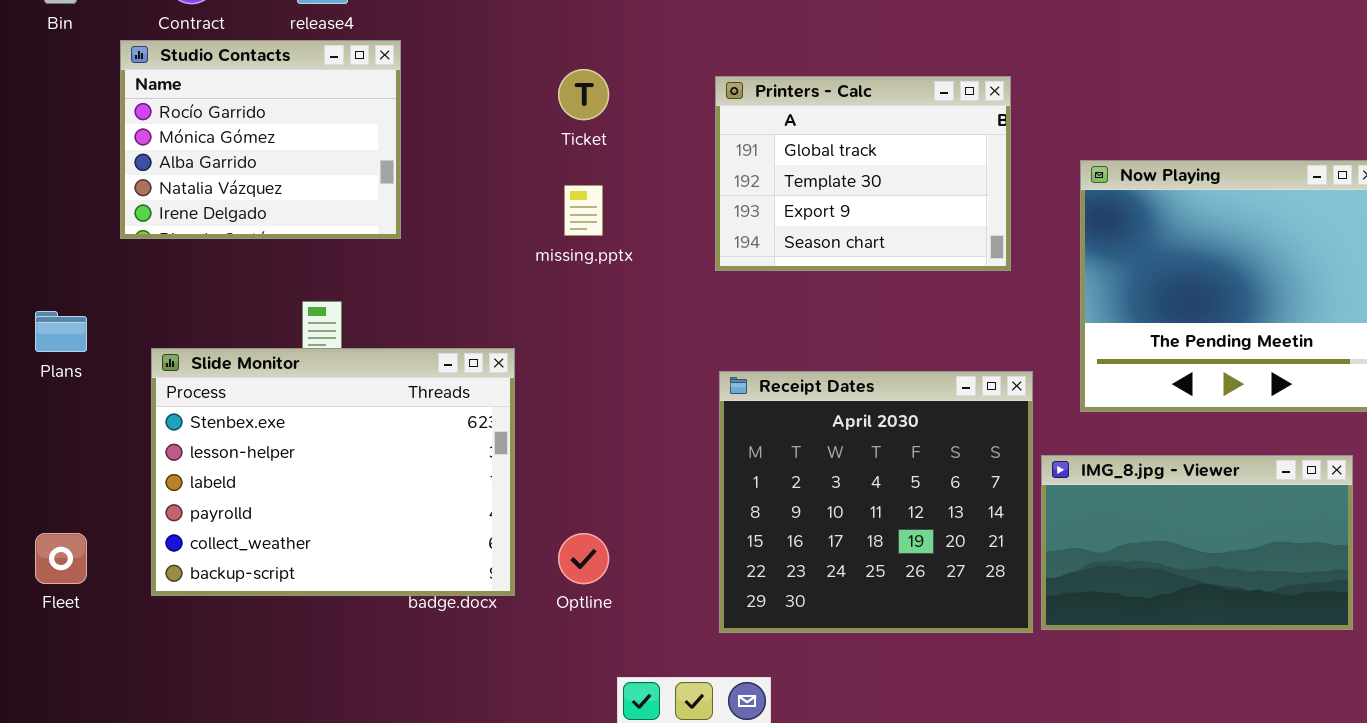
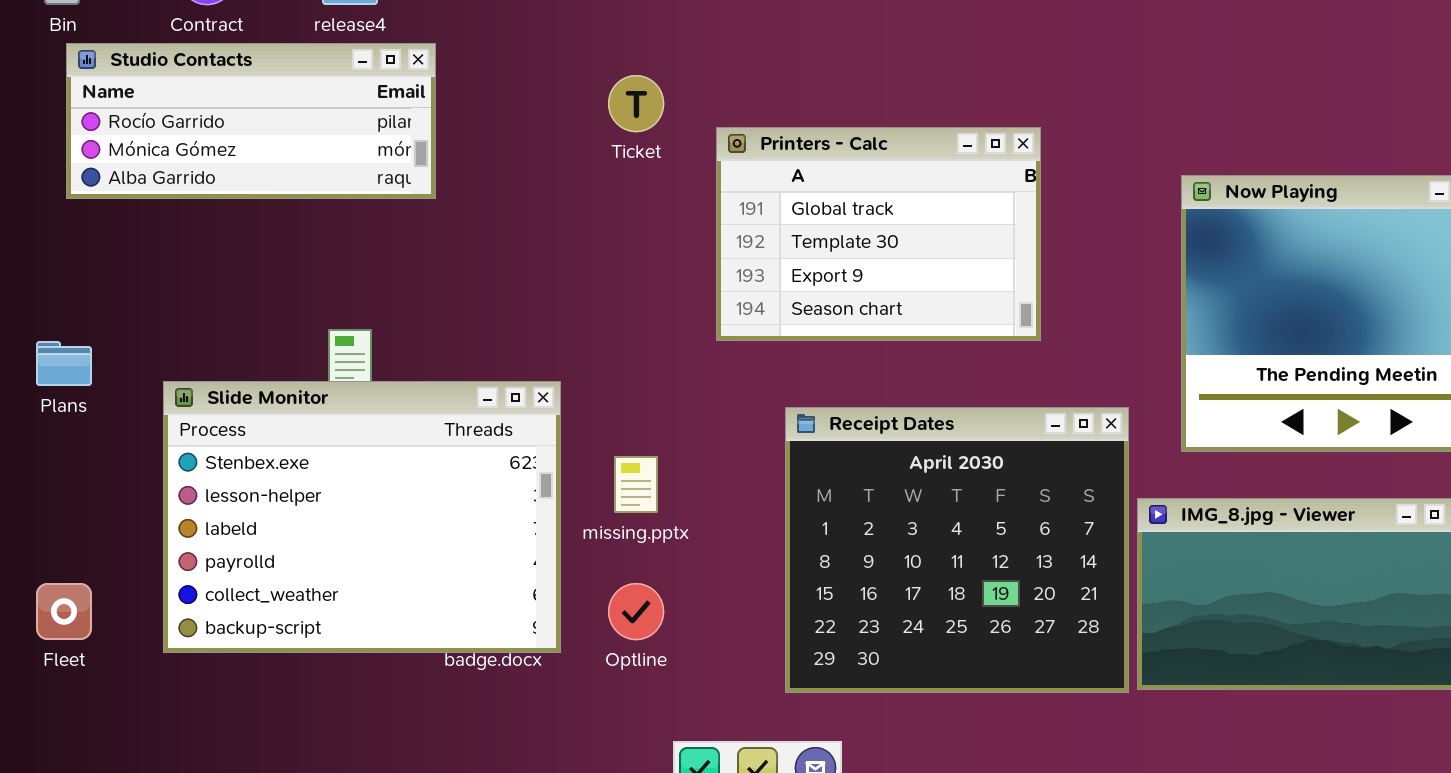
Studio Contacts: [120,40,401,239] -> [66,43,436,199], resized
Printers - Calc: [715,76,1011,271] -> [716,127,1041,341], moved
missing.pptx: [564,185,603,236] -> [614,456,658,513], moved

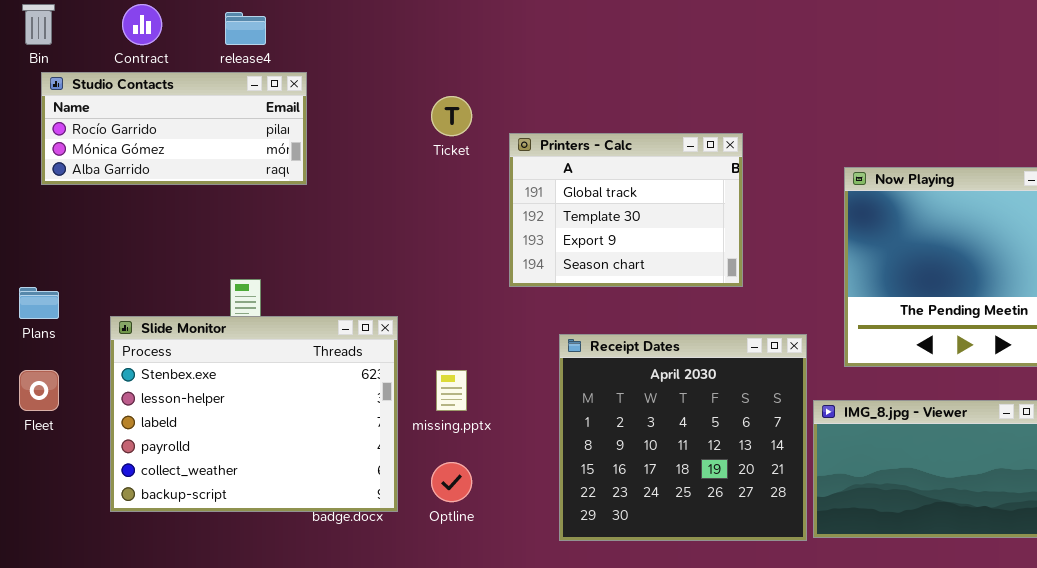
Fleet: [36,583,92,640] -> [19,370,59,411], moved

